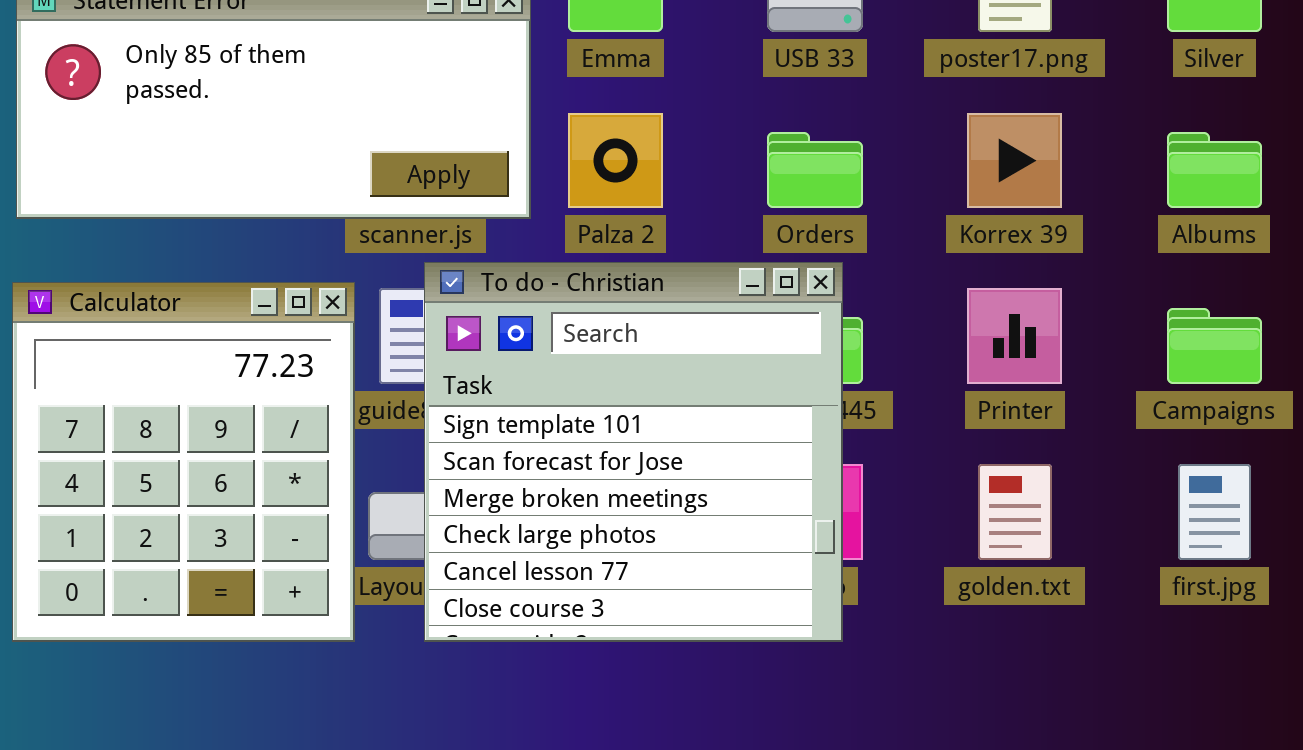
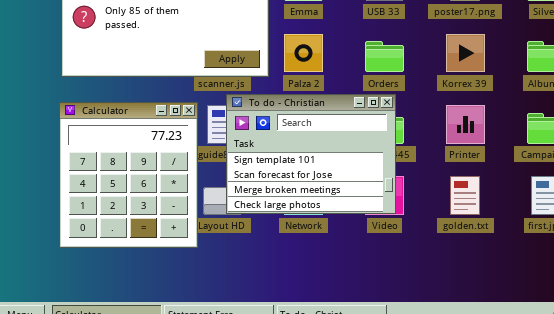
To do - Christian: [424,262,843,642] -> [226,94,396,214], resized

